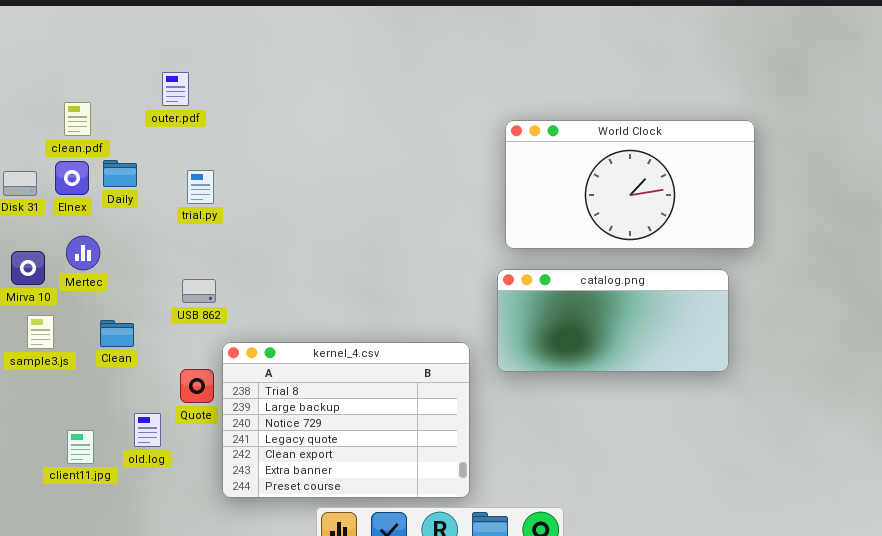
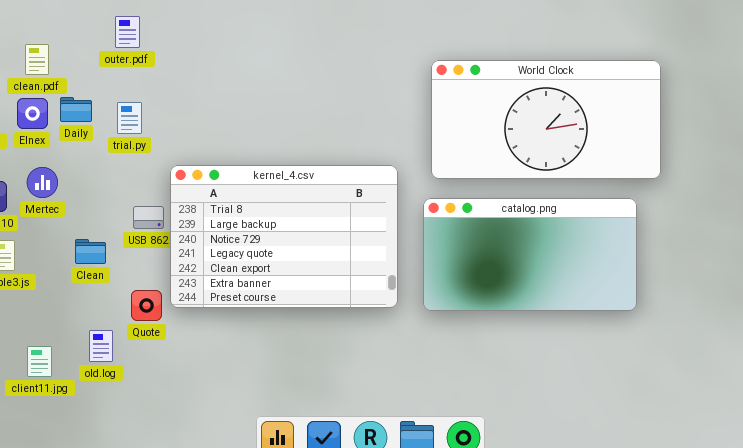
trial.py: [187,170,214,204] -> [117,102,142,134], moved
catalog.png: [497,269,729,372] -> [423,198,637,311], resized
Clean: [100,320,134,347] -> [75,239,106,264], moved
kernel_4.csv: [222,342,470,498] -> [170,165,398,308], moved

